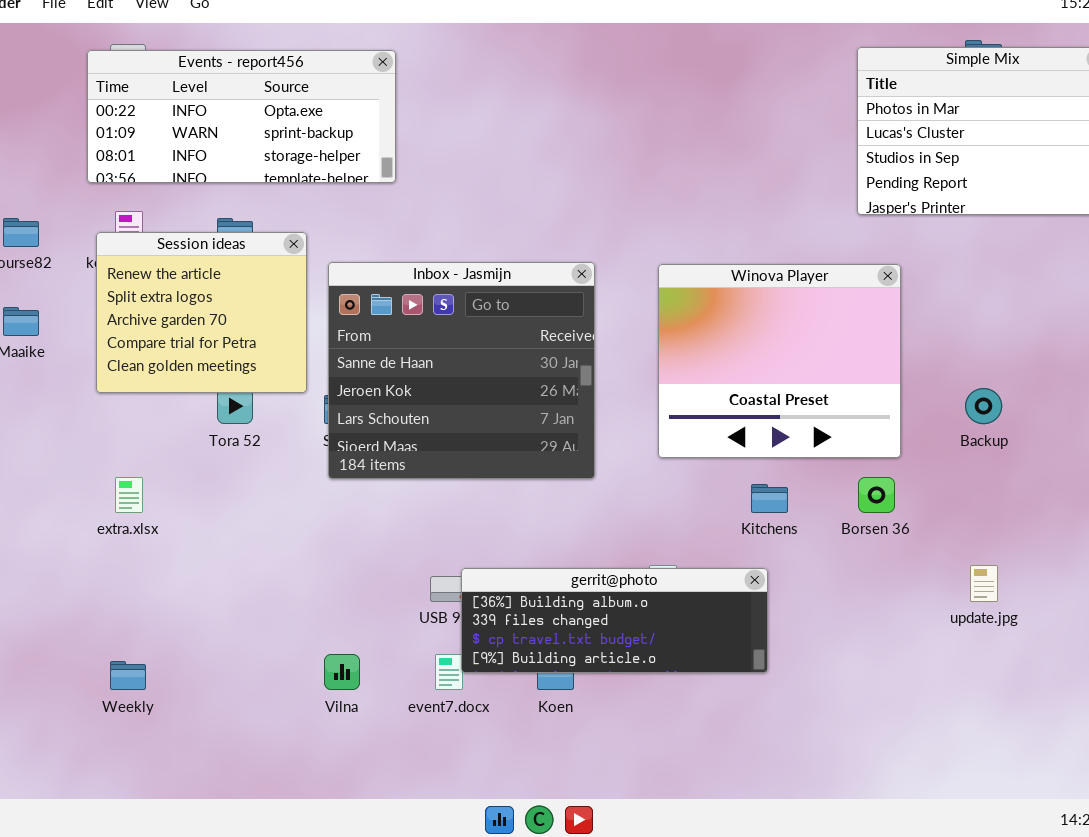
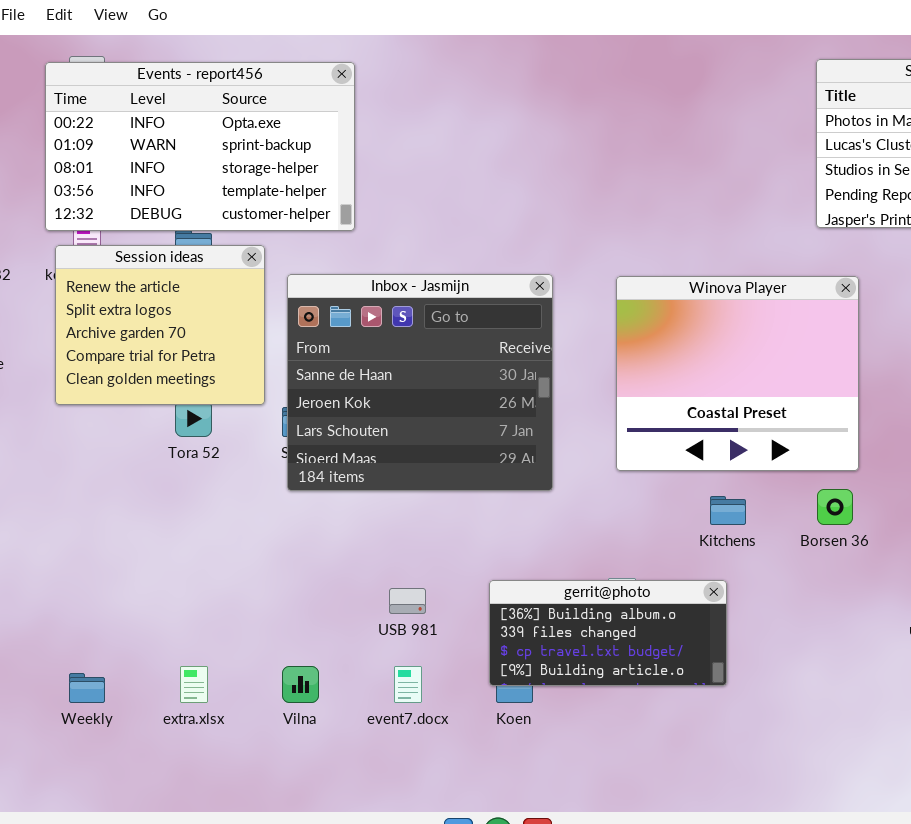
Events - report456: [87,50,396,183] -> [45,62,355,231], resized
extra.xlsx: [115,477,143,513] -> [180,666,208,703], moved
gerrit@photo: [461,568,768,673] -> [489,580,727,686], resized

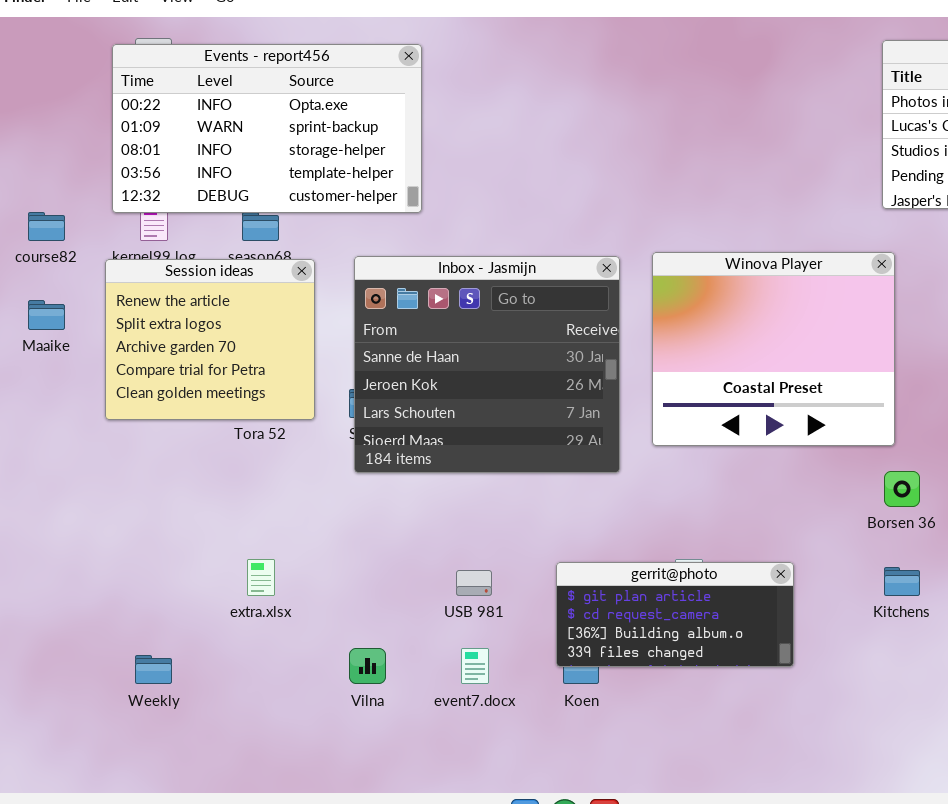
Session ideas: [55,245,265,405] -> [105,259,315,420], moved
Winova Player: [616,276,859,471] -> [652,252,895,446], moved
Kitchens: [710,496,746,525] -> [884,567,920,596], moved
gerrit@photo: [489,580,727,686] -> [556,562,794,667], scrolled up 2 rows
extra.xlsx: [180,666,208,703] -> [247,559,275,596], moved

